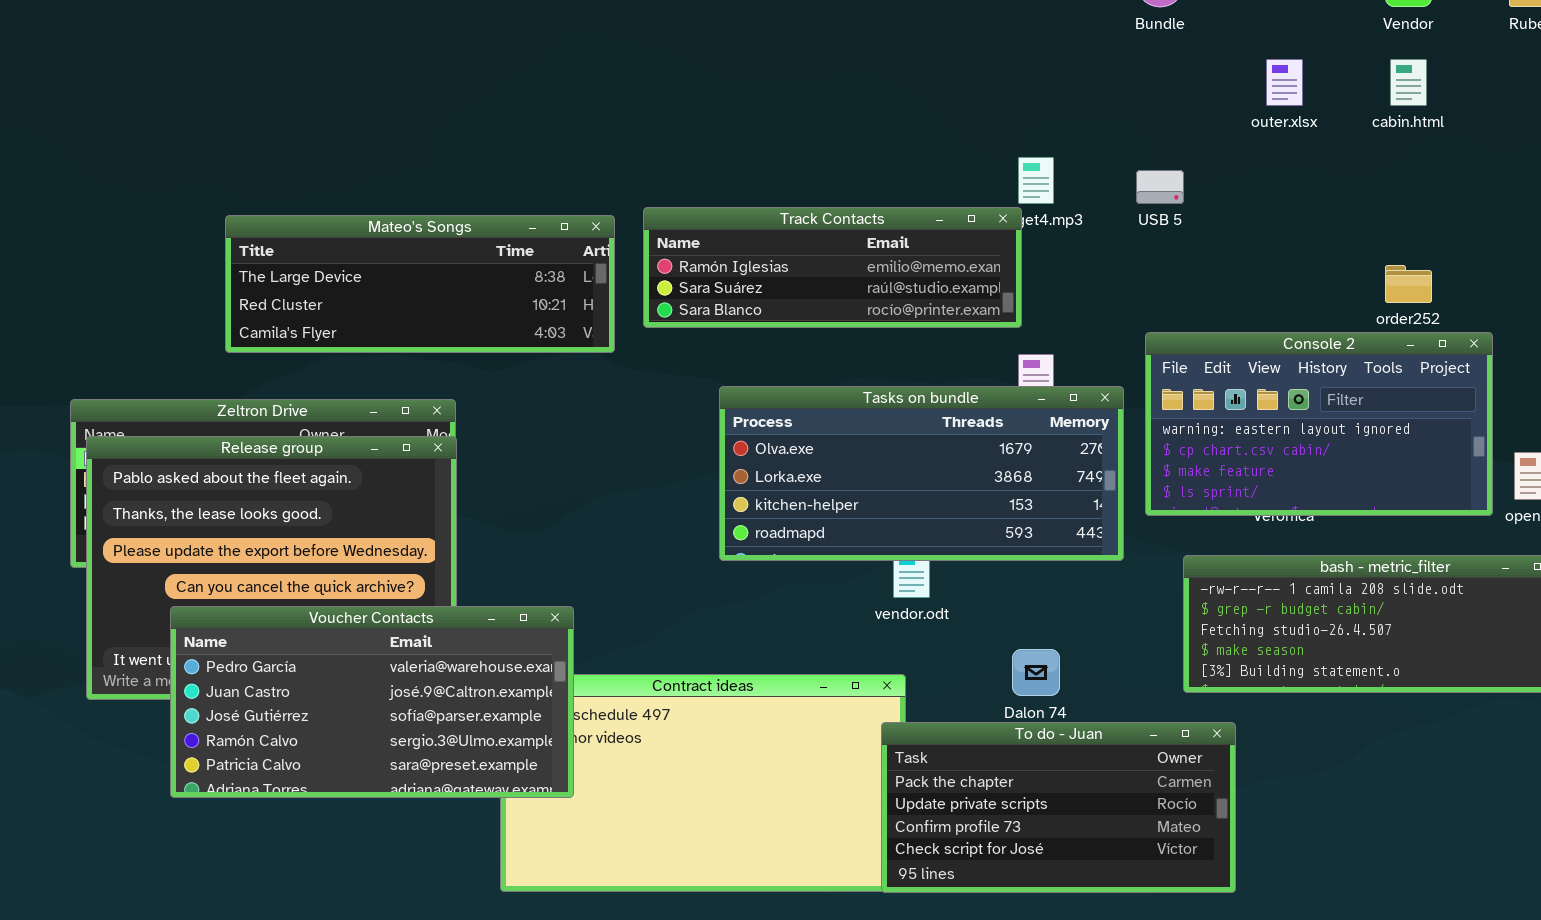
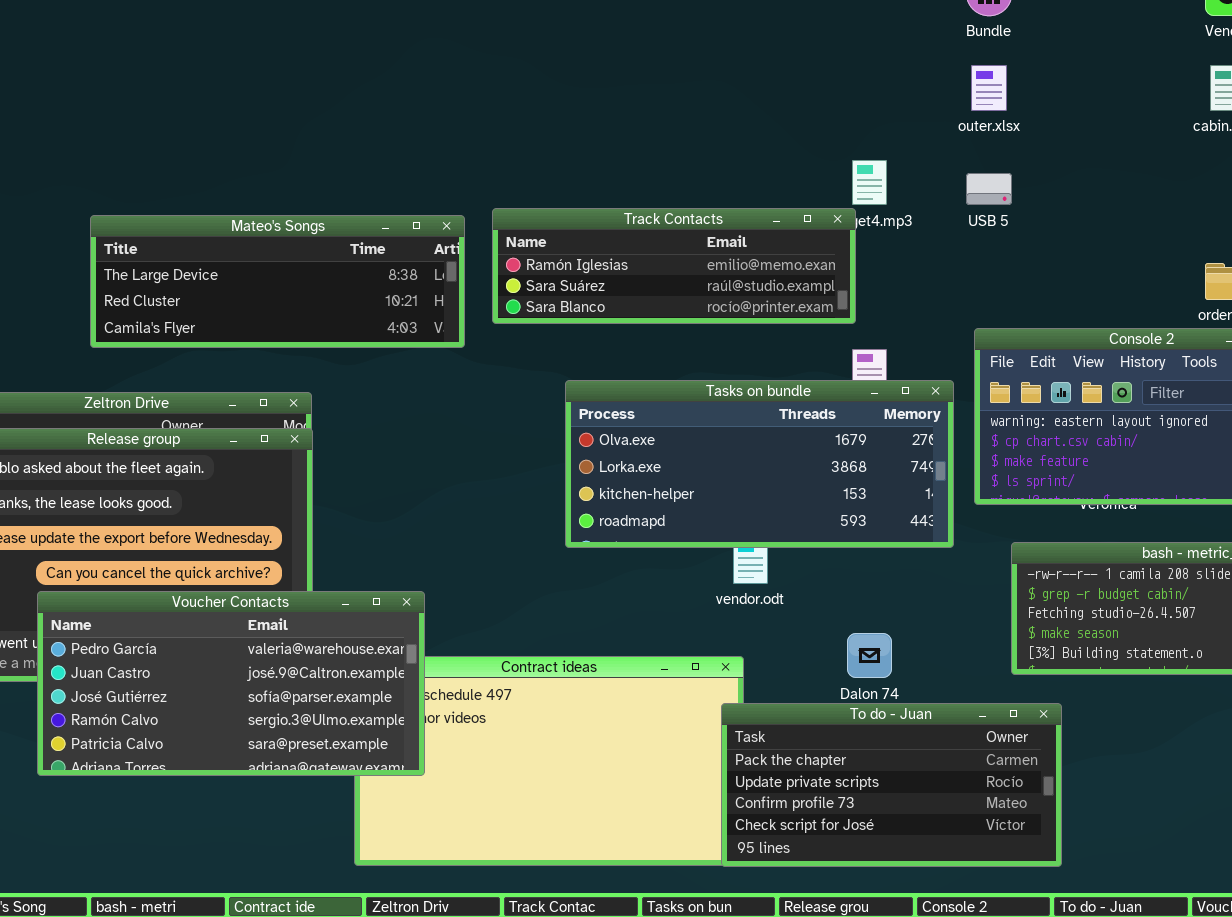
outer.xlsx: [1266,59,1303,106] -> [971,65,1007,111], moved

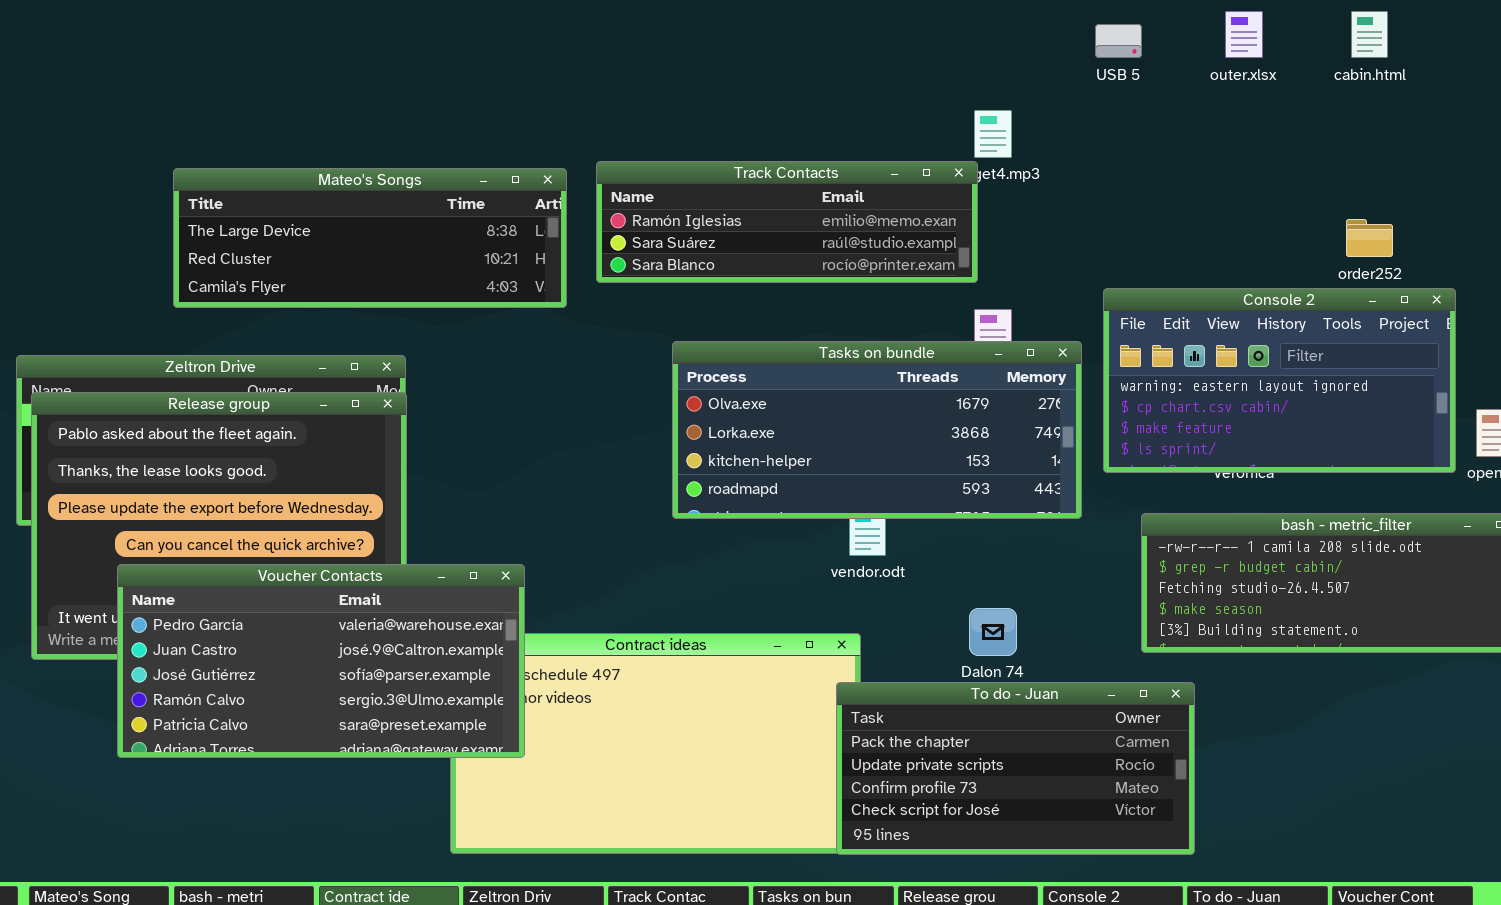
outer.xlsx: [971,65,1007,111] -> [1225,11,1263,58], moved
USB 5: [966,173,1012,205] -> [1095,24,1142,58], moved

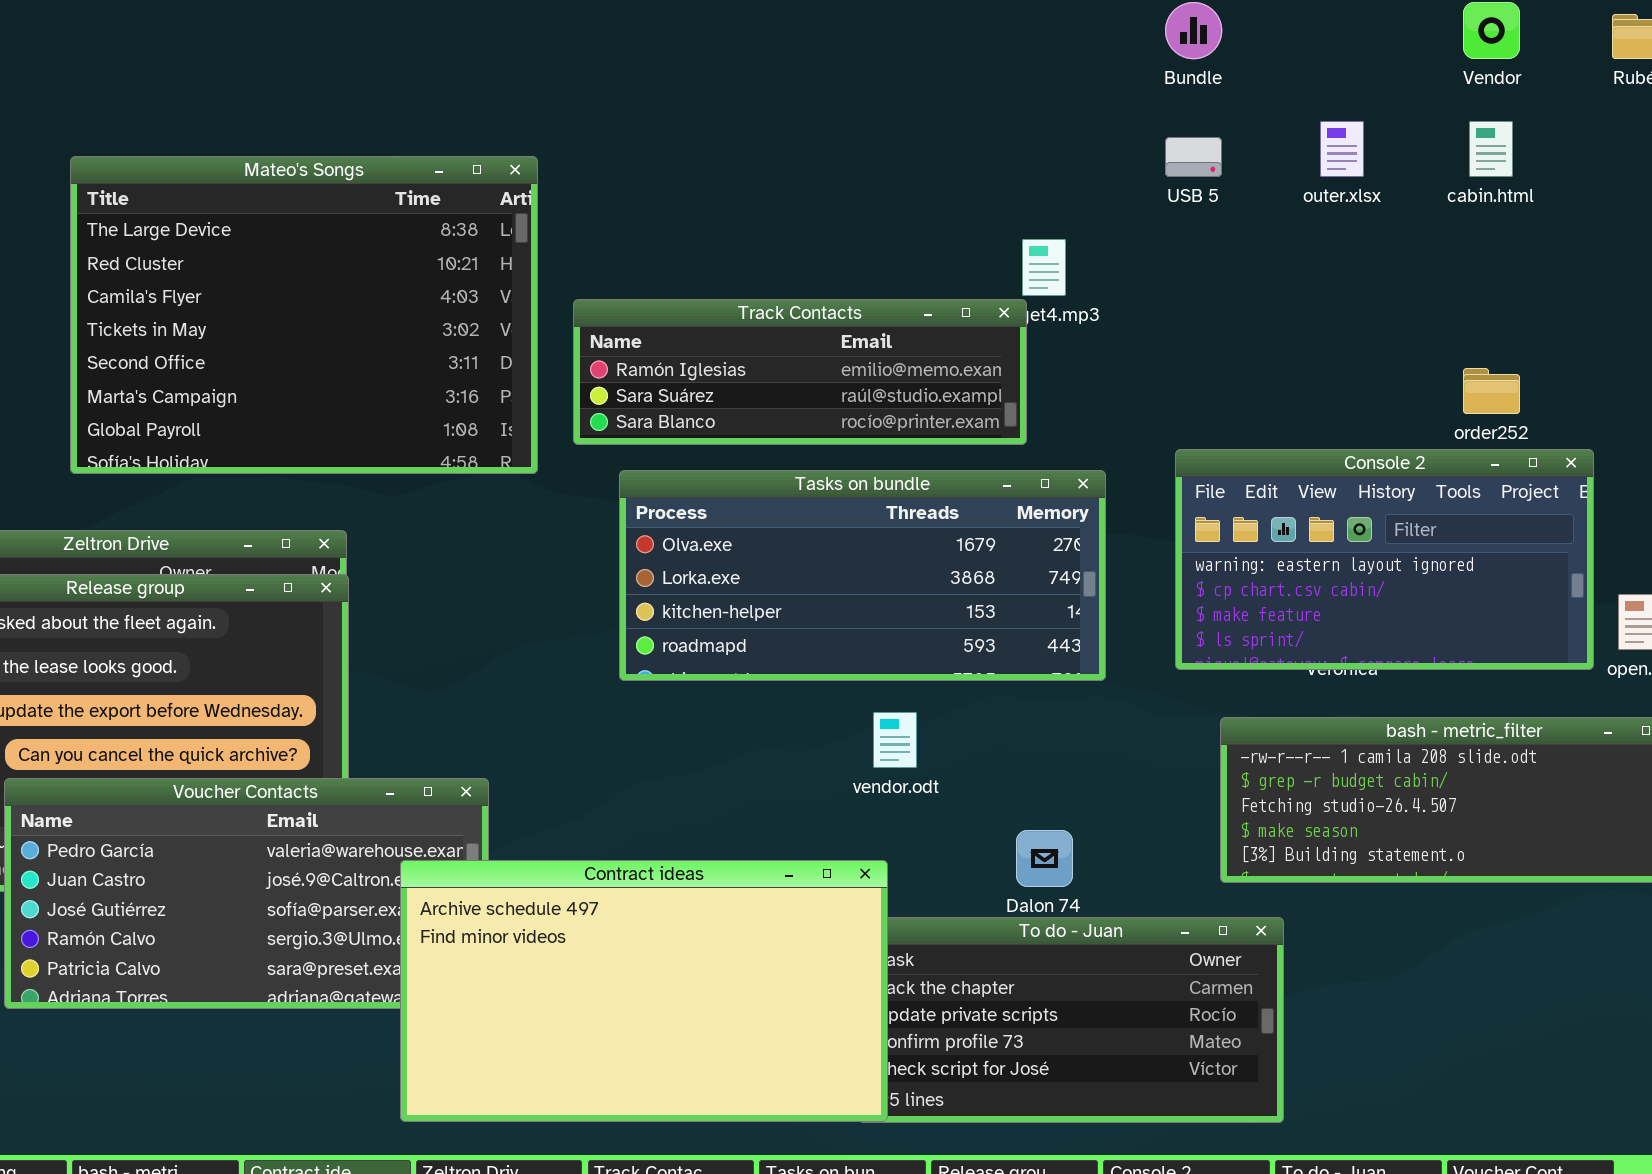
Mateo's Songs: [173,168,567,308] -> [70,156,538,474], resized
Tasks on bundle: [672,341,1082,519] -> [619,470,1106,681], moved
Contract ideas: [450,633,861,854] -> [400,860,888,1122], raised

